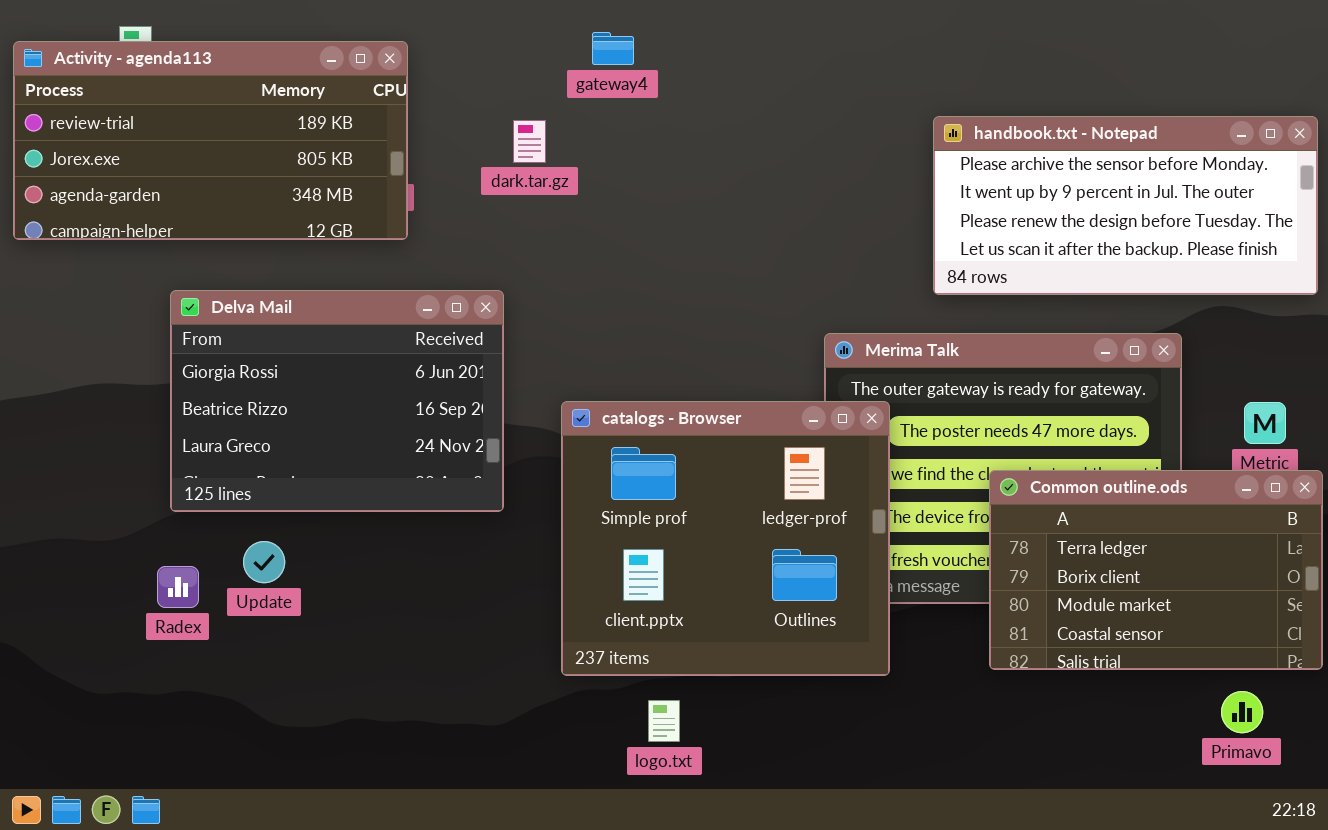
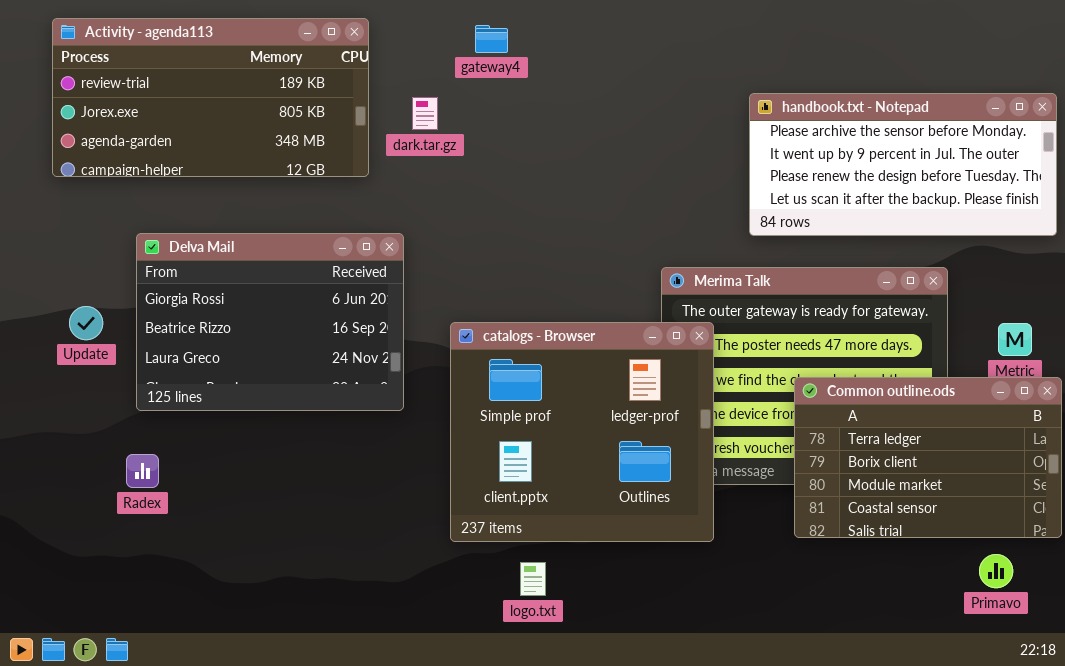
Activity - agenda113: [13,41,408,240] -> [52,18,369,177], moved
Update: [243,541,285,583] -> [69,306,103,340], moved

